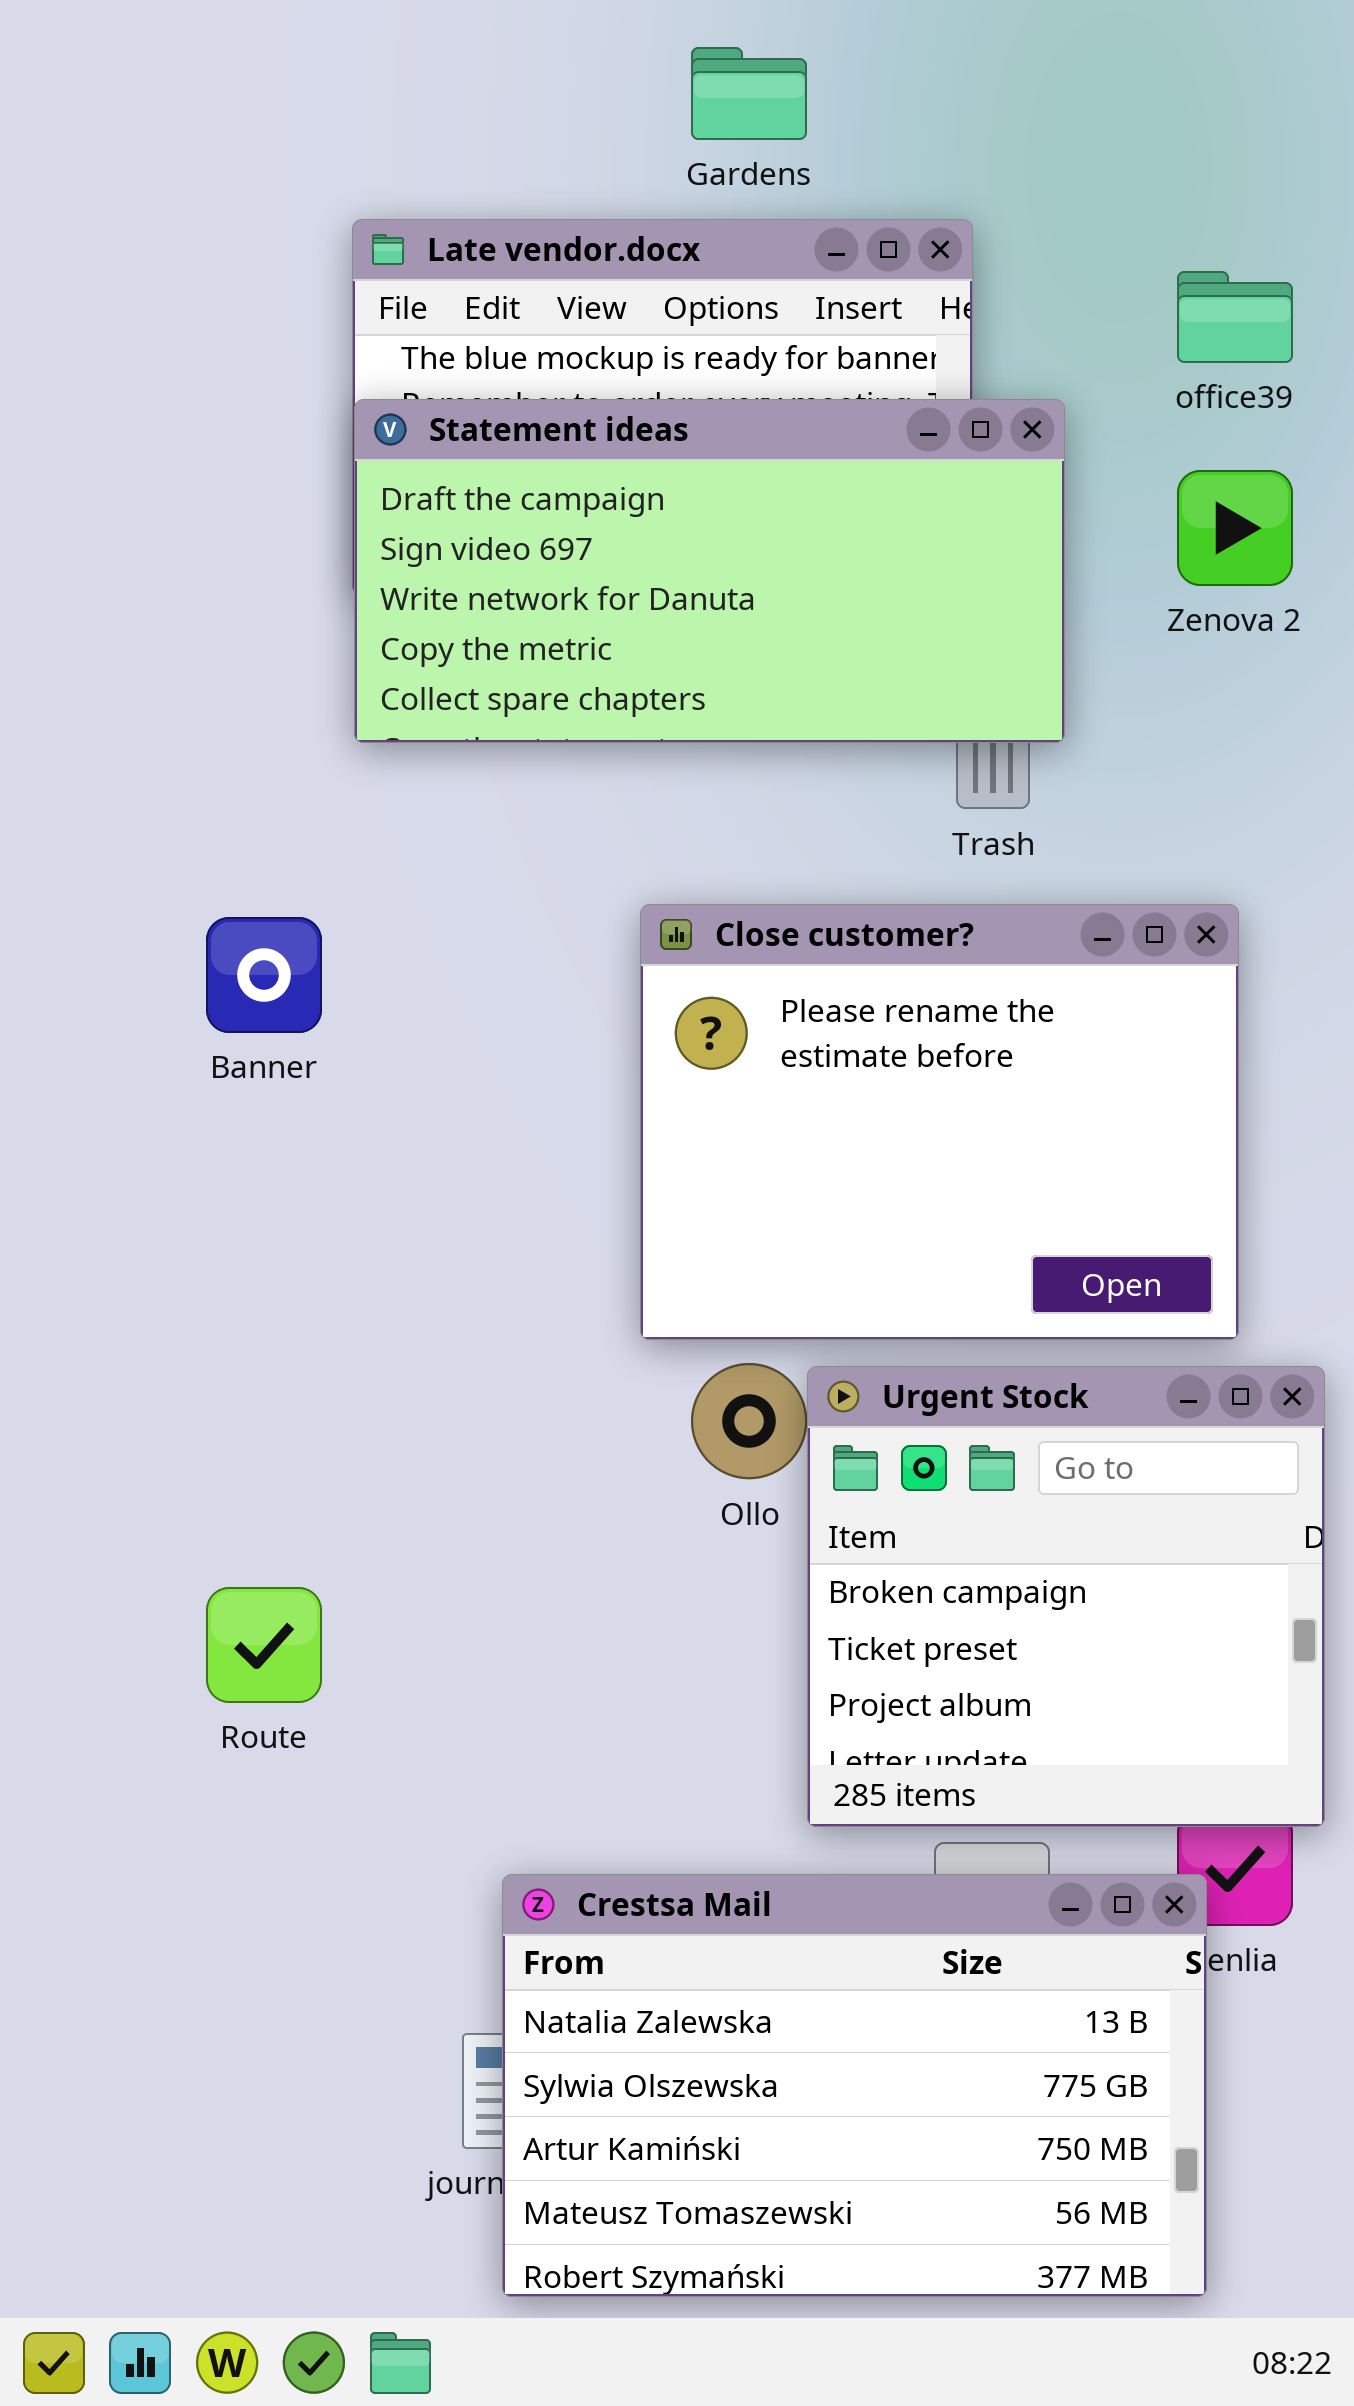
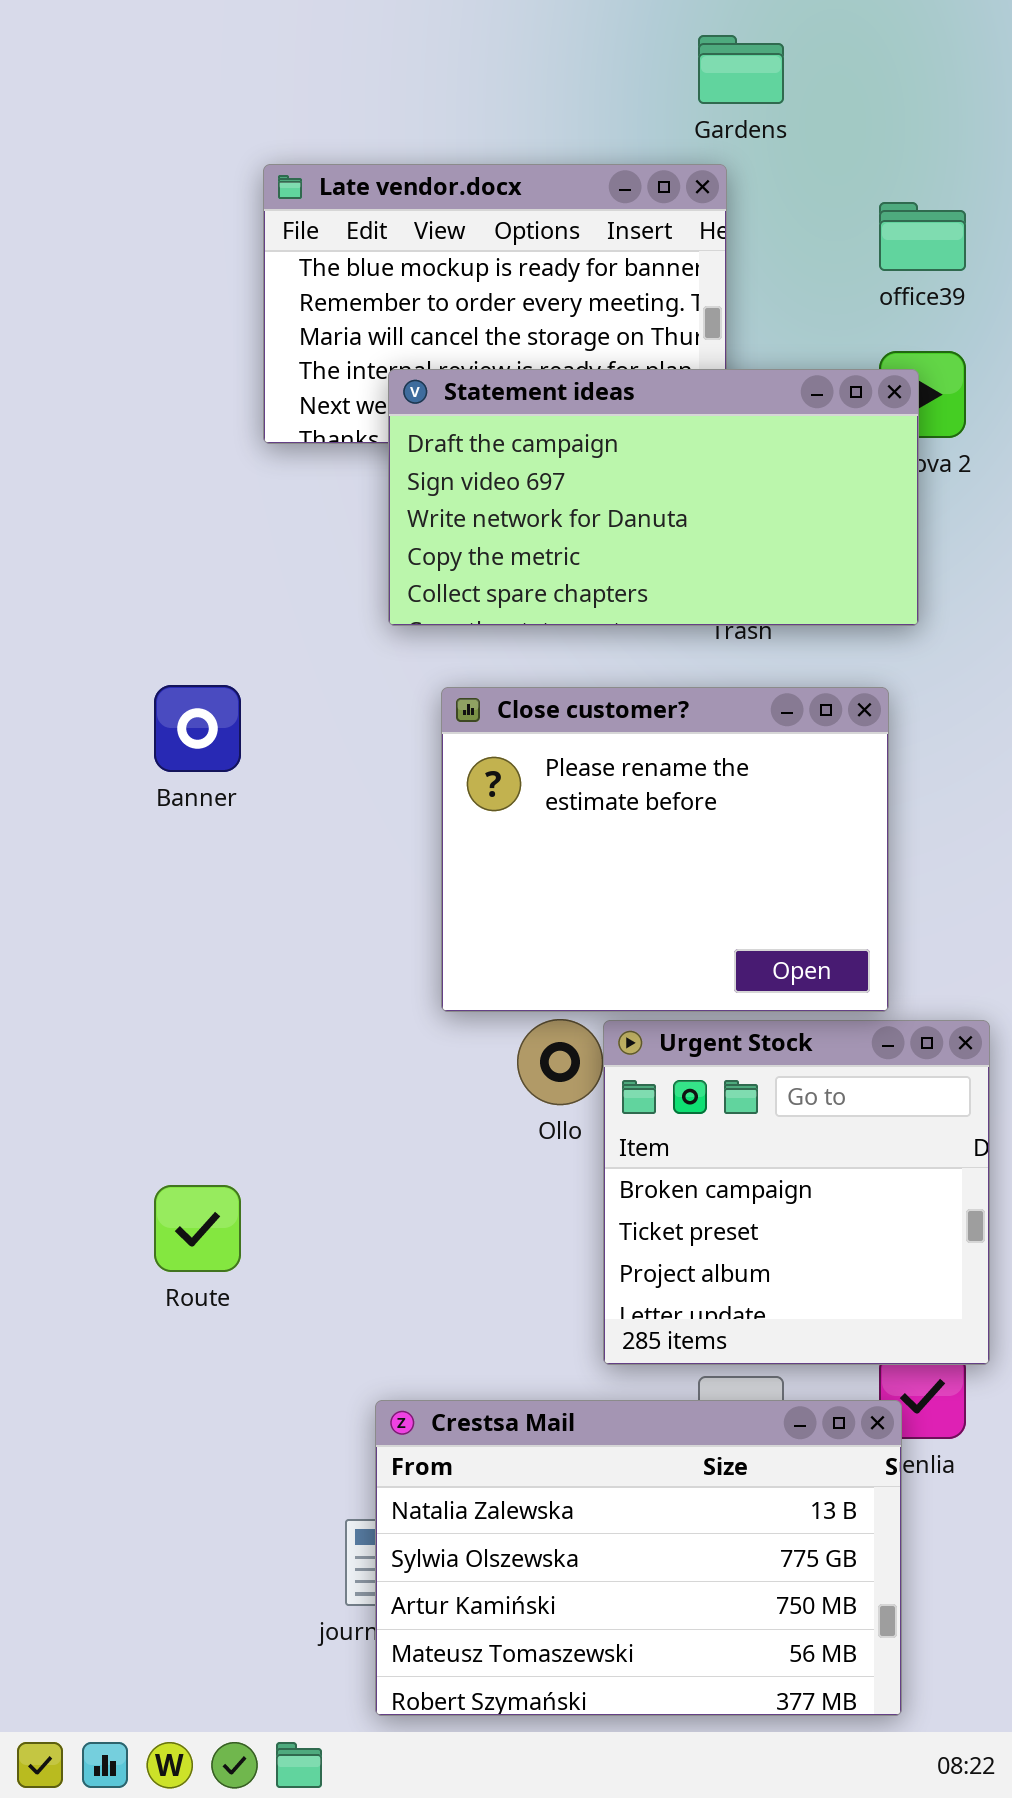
Gardens: [691,47,807,140] -> [698,35,784,104], moved
Statement ideas: [354,399,1065,743] -> [388,369,919,626], moved
Close customer?: [640,904,1239,1340] -> [441,687,889,1012], moved

